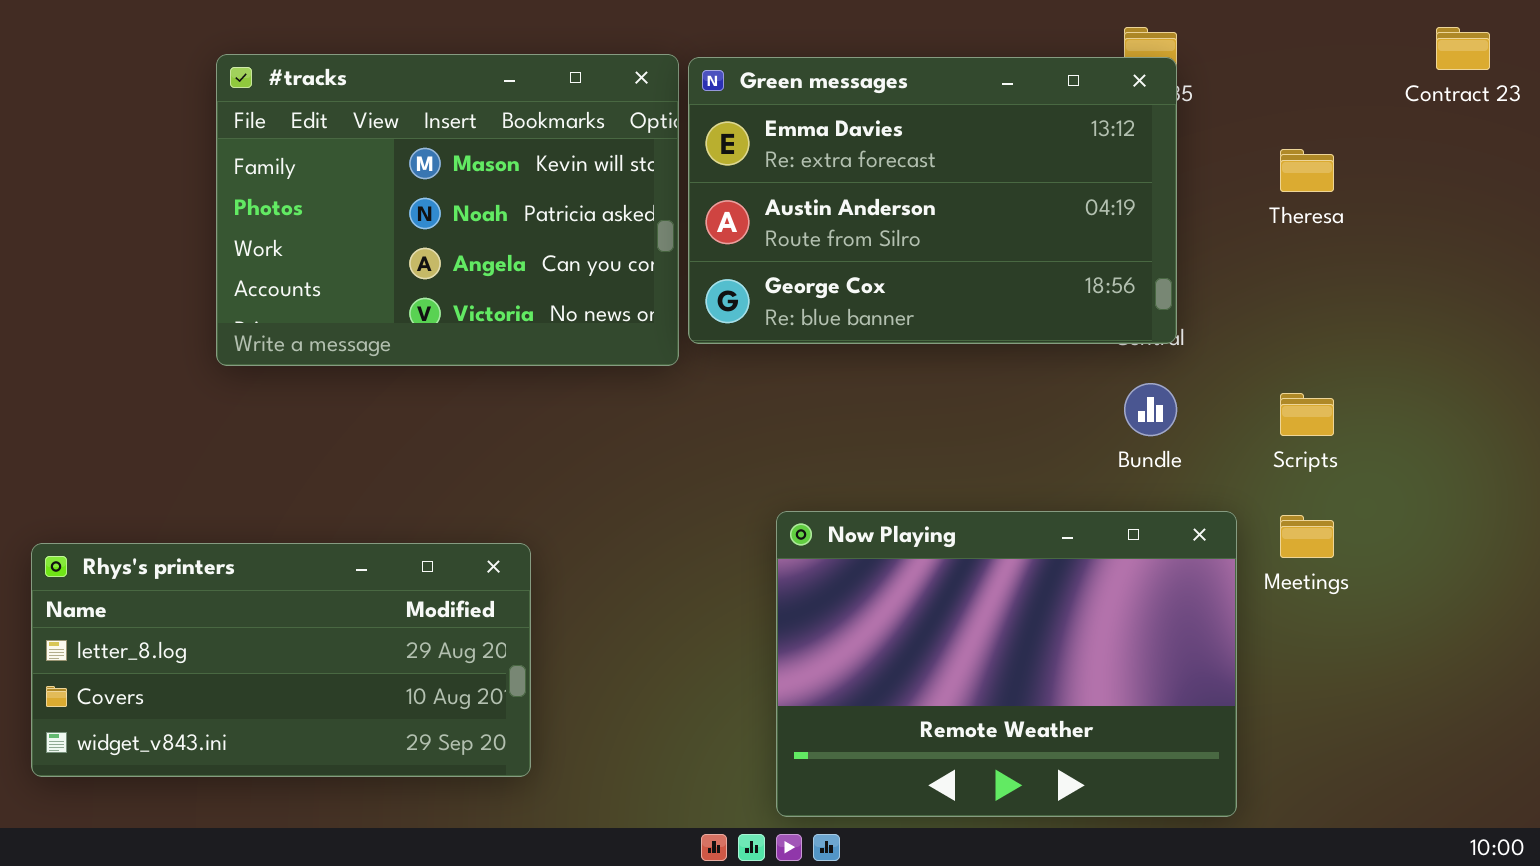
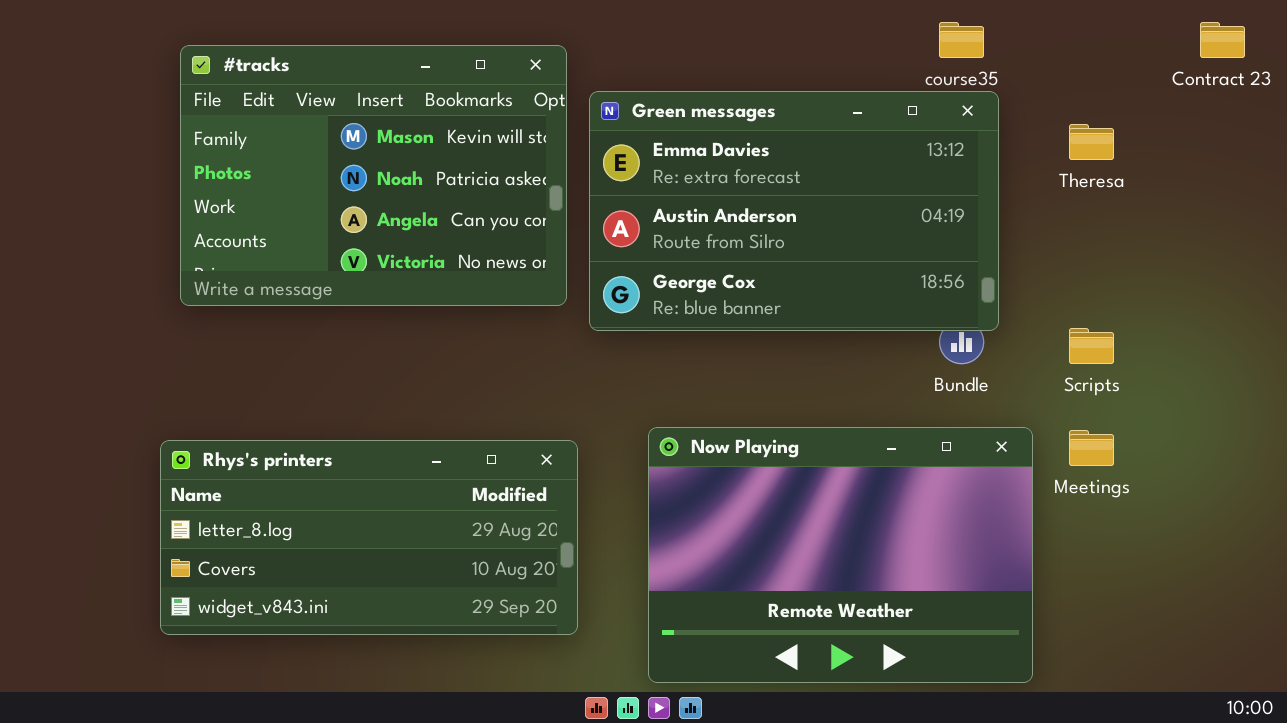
Green messages: [688,57,1177,344] -> [589,91,999,331], moved
Rhys's printers: [31,543,531,777] -> [160,440,578,635], moved

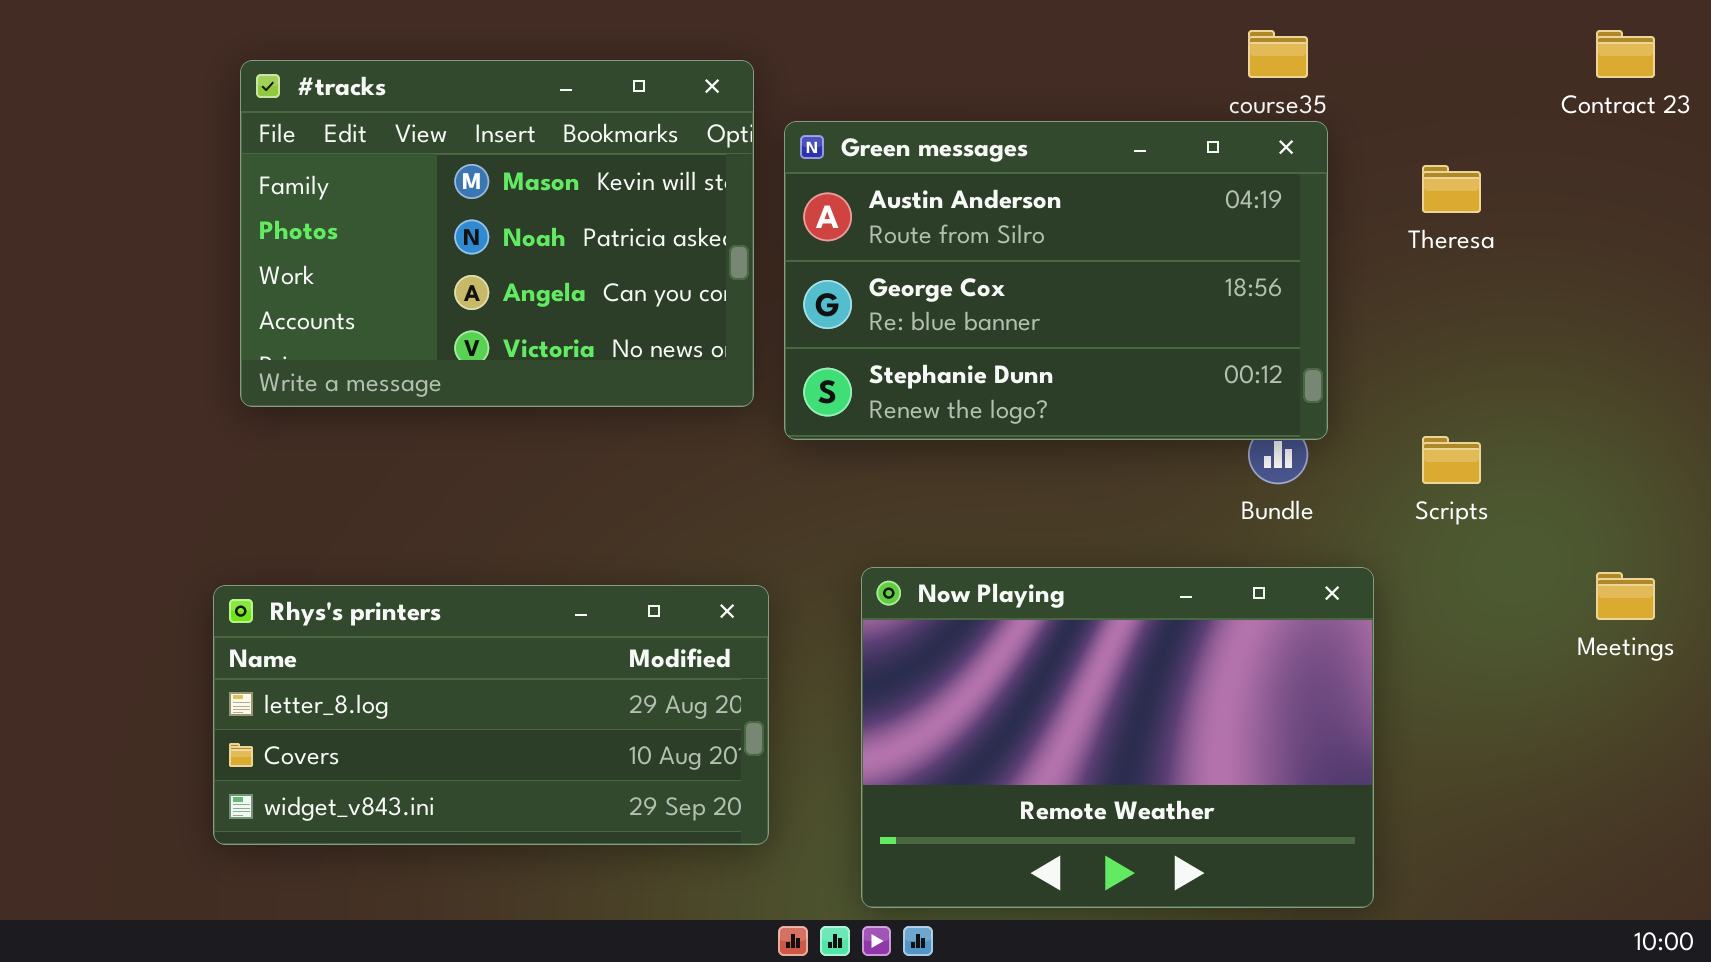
Green messages: [589,91,999,331] -> [784,121,1328,440], scrolled down 1 row
Meetings: [1069,430,1114,466] -> [1596,572,1655,620], moved

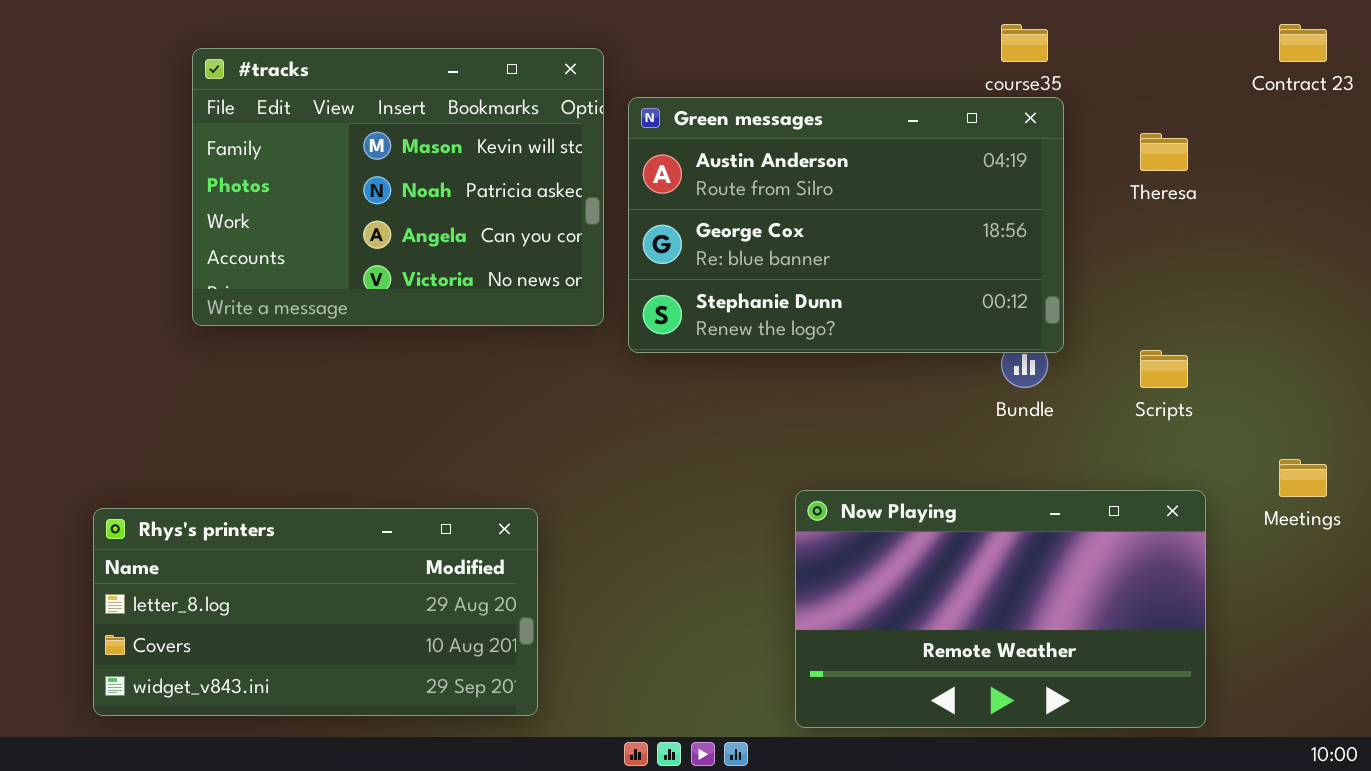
Now Playing: [861,567,1374,908] -> [795,490,1206,728], moved, resized
Rhys's printers: [213,585,769,845] -> [93,508,538,716], moved

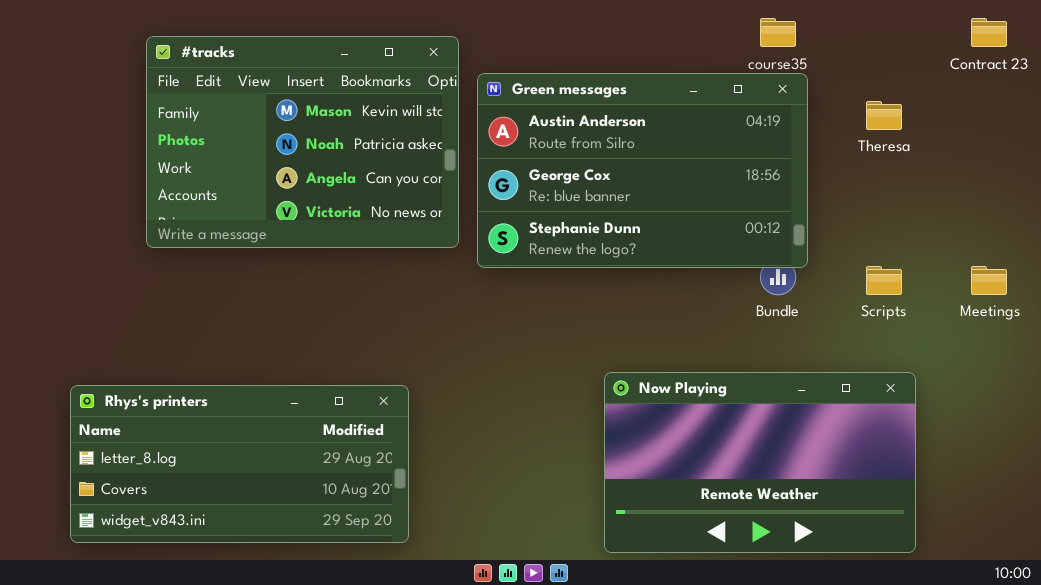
Meetings: [1279,459,1327,497] -> [971,266,1007,295], moved

